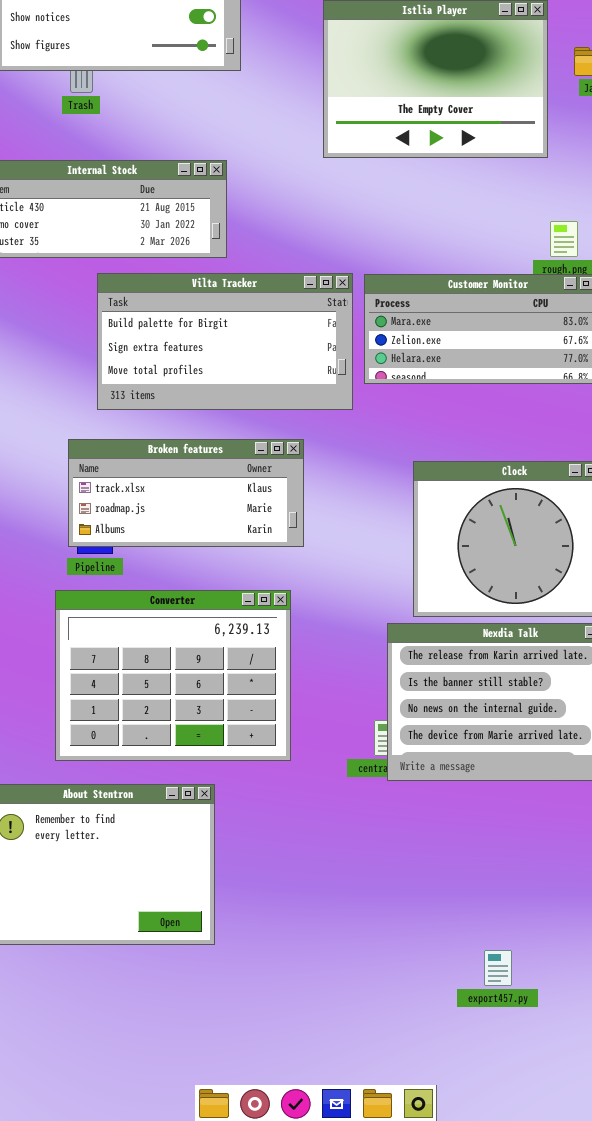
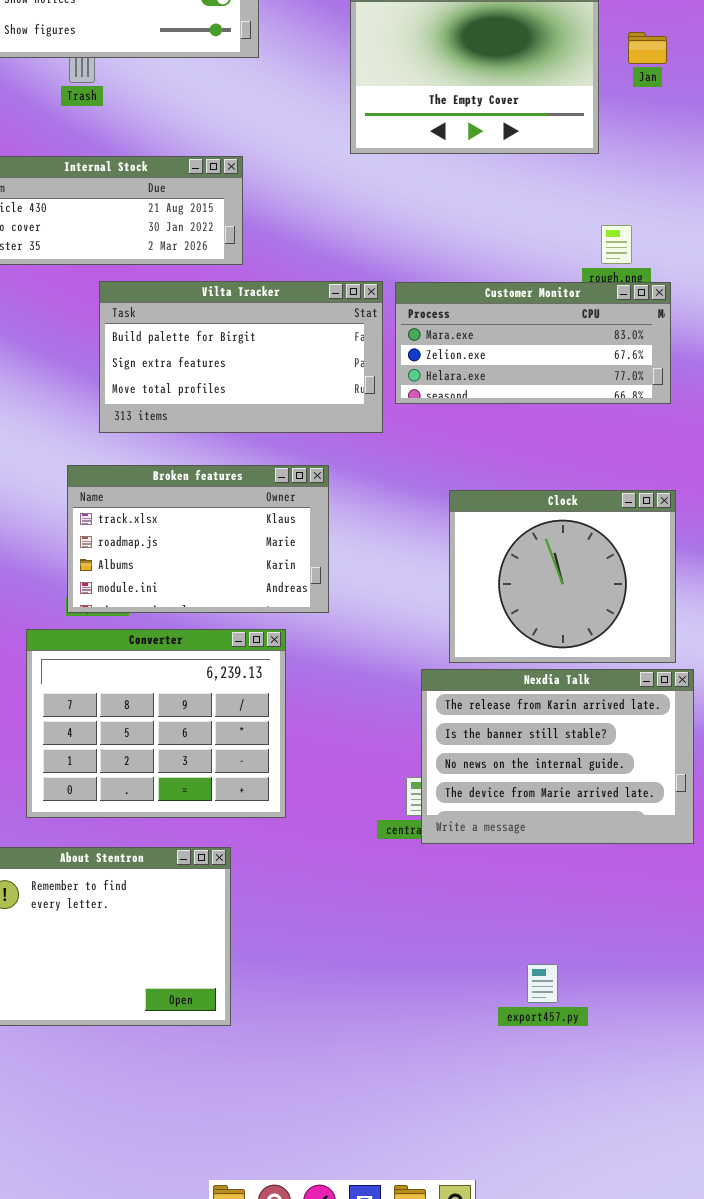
Broken features: [68,439,304,547] -> [67,465,329,613], resized
Converter: [55,590,291,761] -> [26,629,286,818], moved
export457.py: [484,950,512,986] -> [527,964,558,1003], moved

